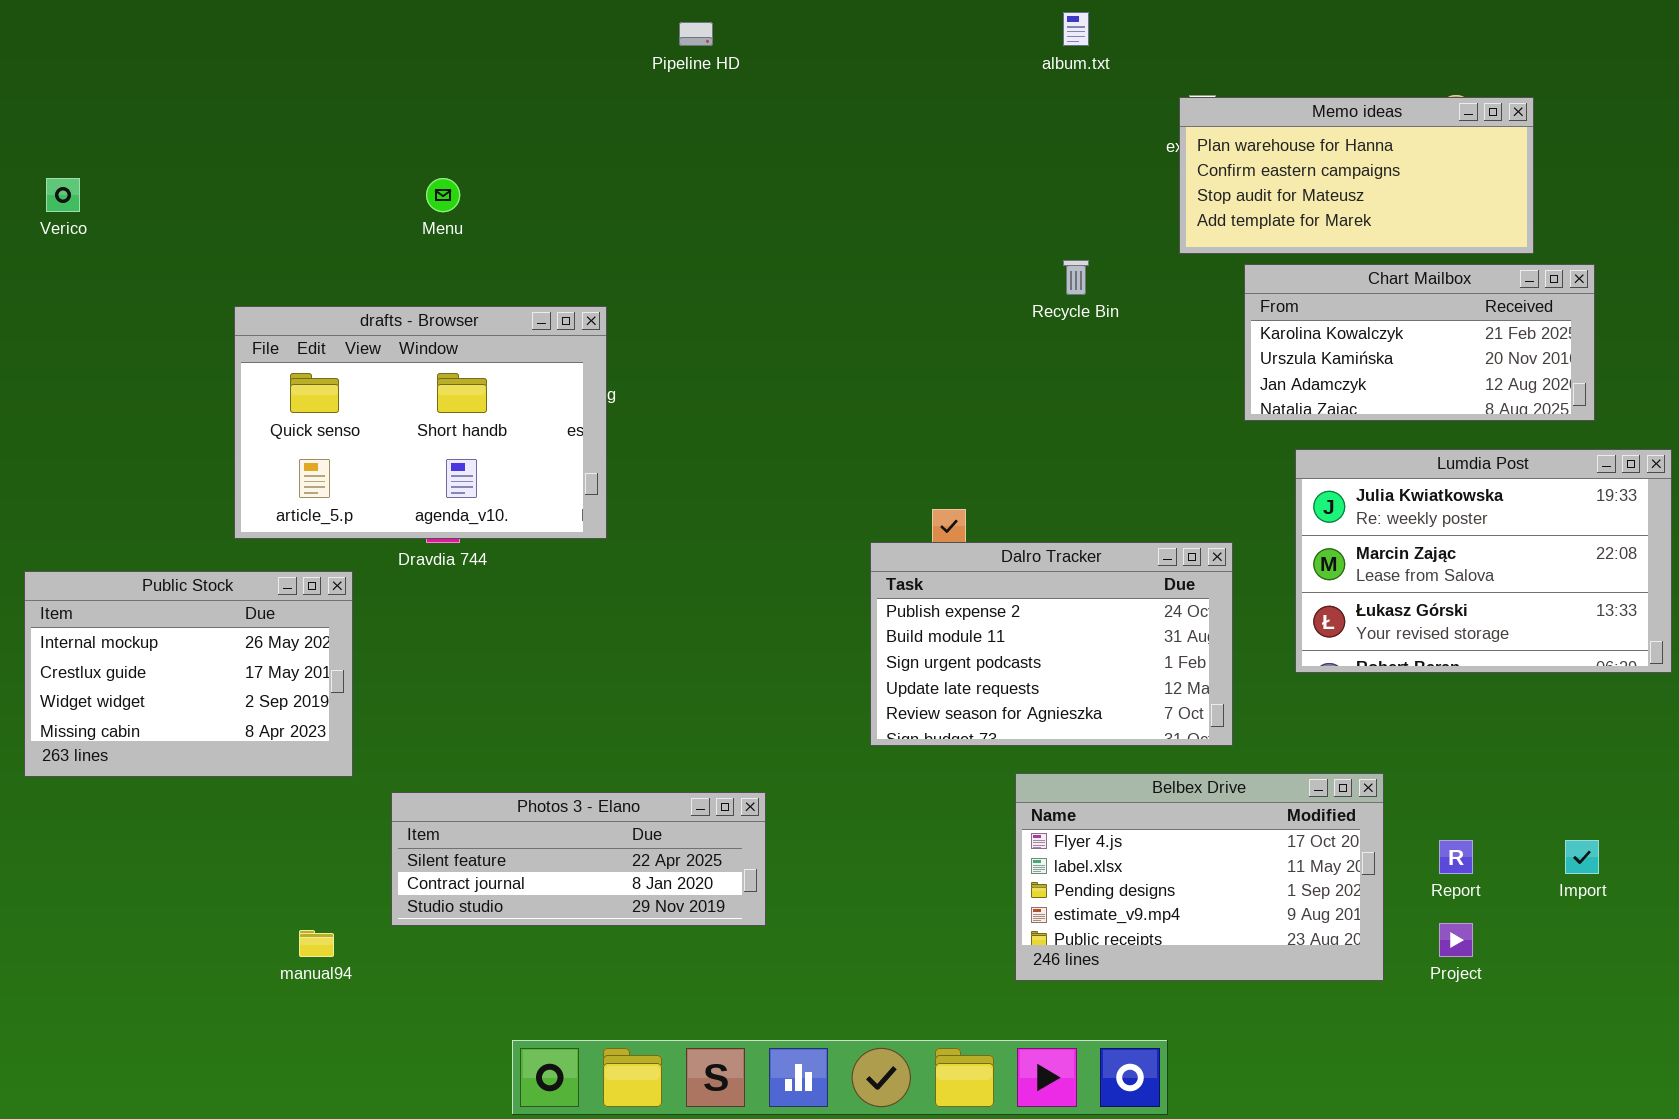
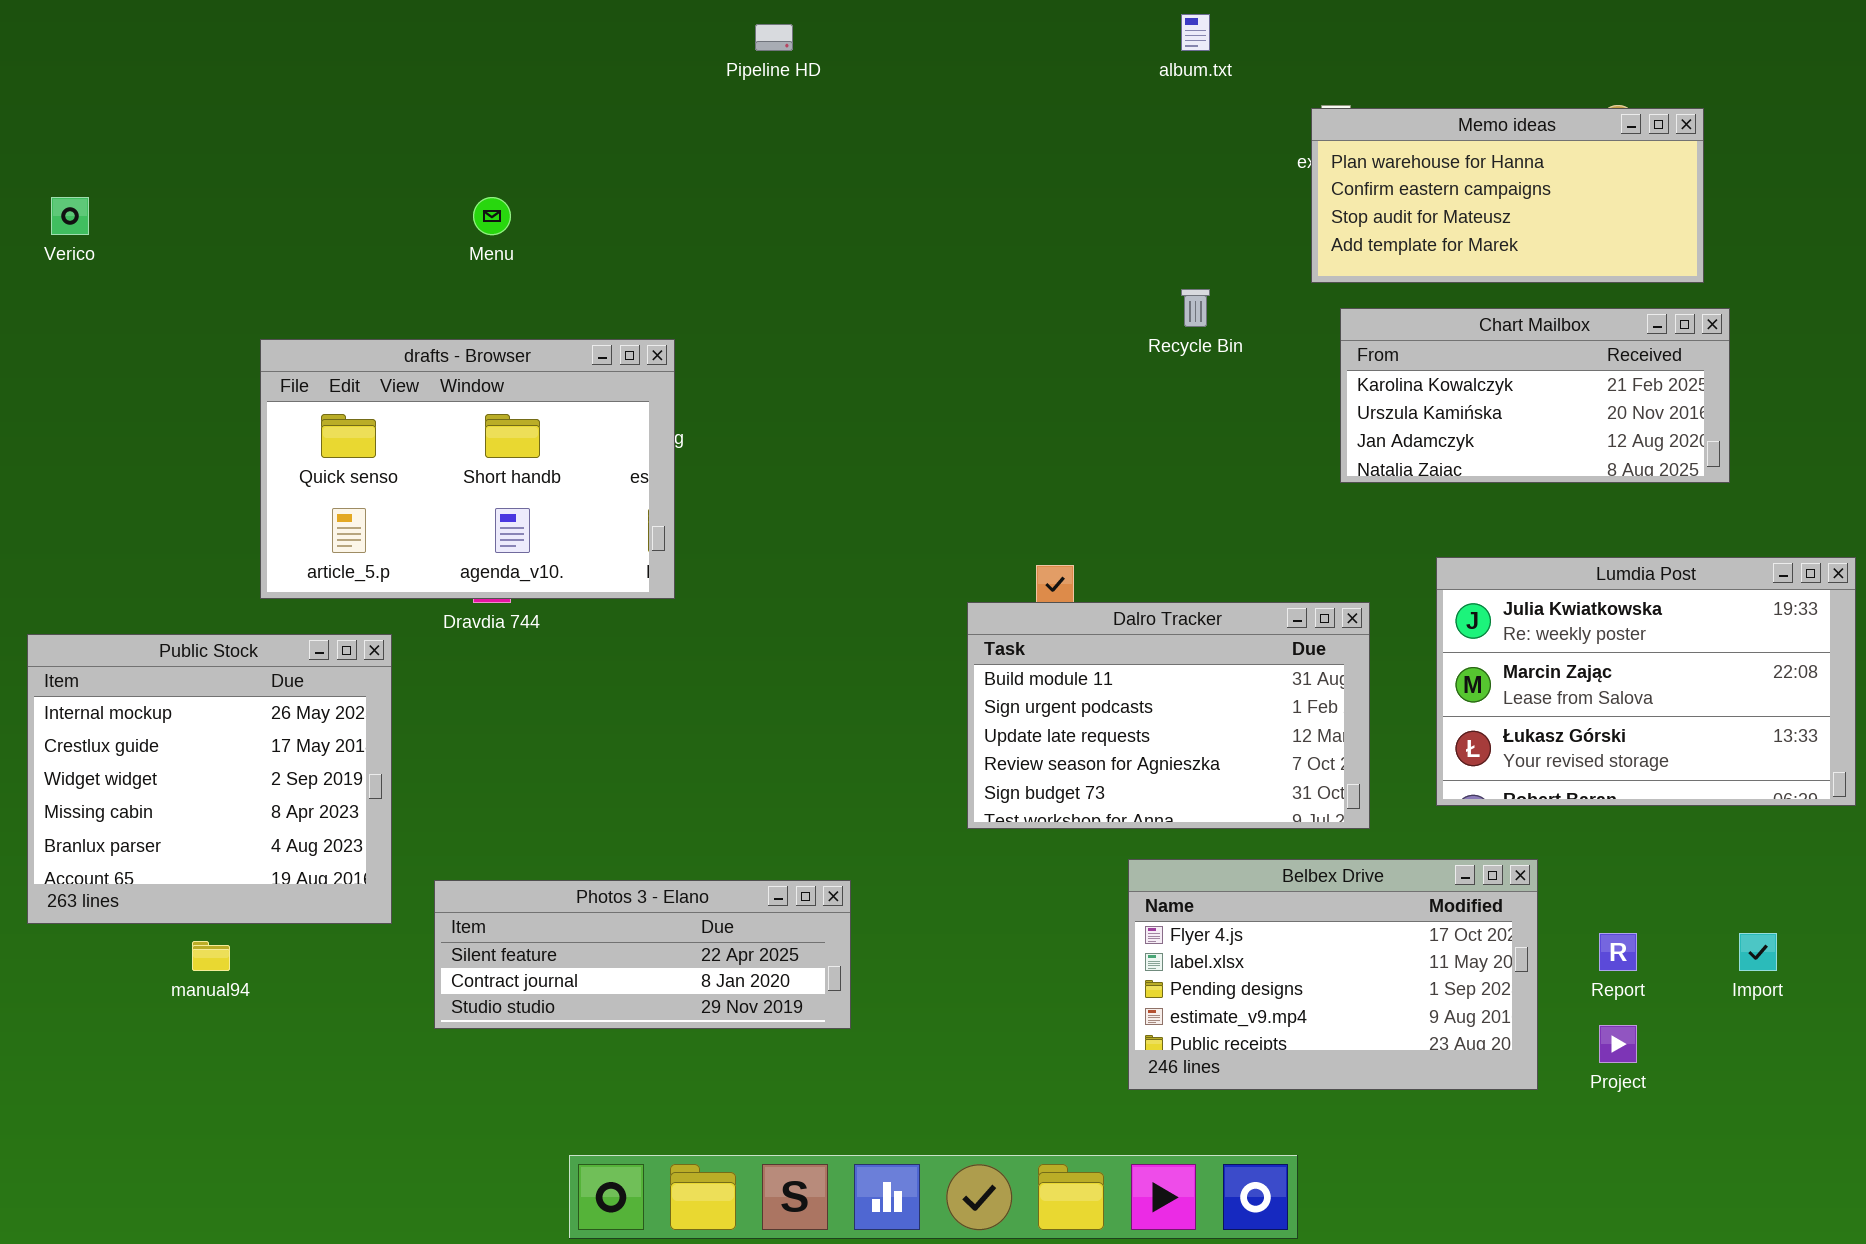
Chart Mailbox: [1244,264,1595,421] -> [1340,308,1730,483], moved
Lumdia Post: [1295,449,1672,673] -> [1436,557,1856,806], moved
Dalro Tracker: [870,542,1233,746] -> [967,602,1370,829], scrolled down 1 row
Public Stock: [24,571,353,777] -> [27,634,392,924], resized
manual94: [299,930,334,957] -> [192,941,230,971], moved

